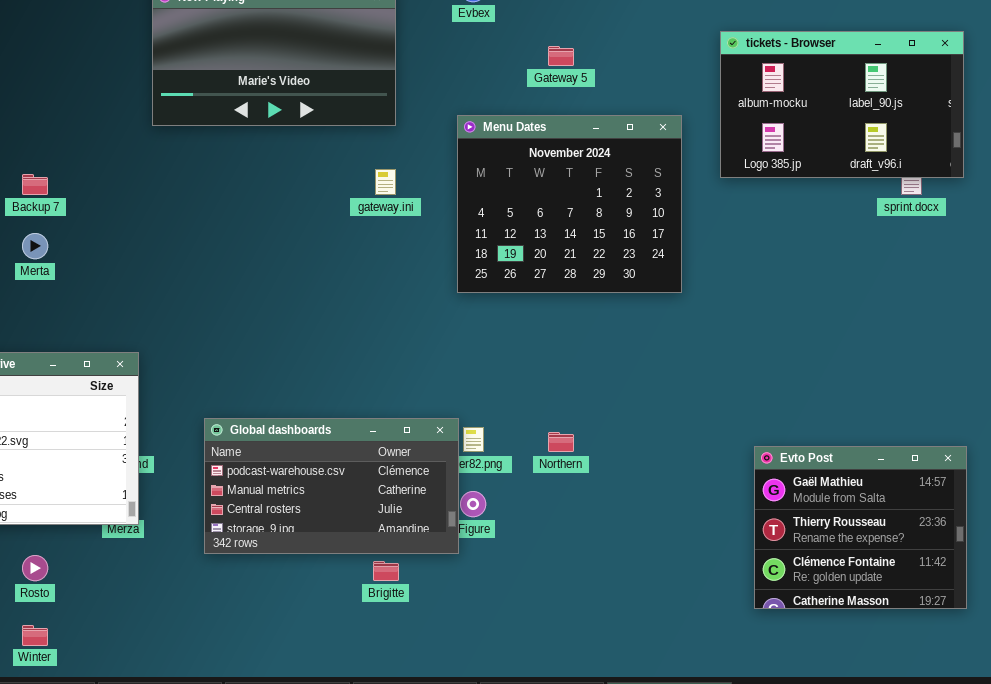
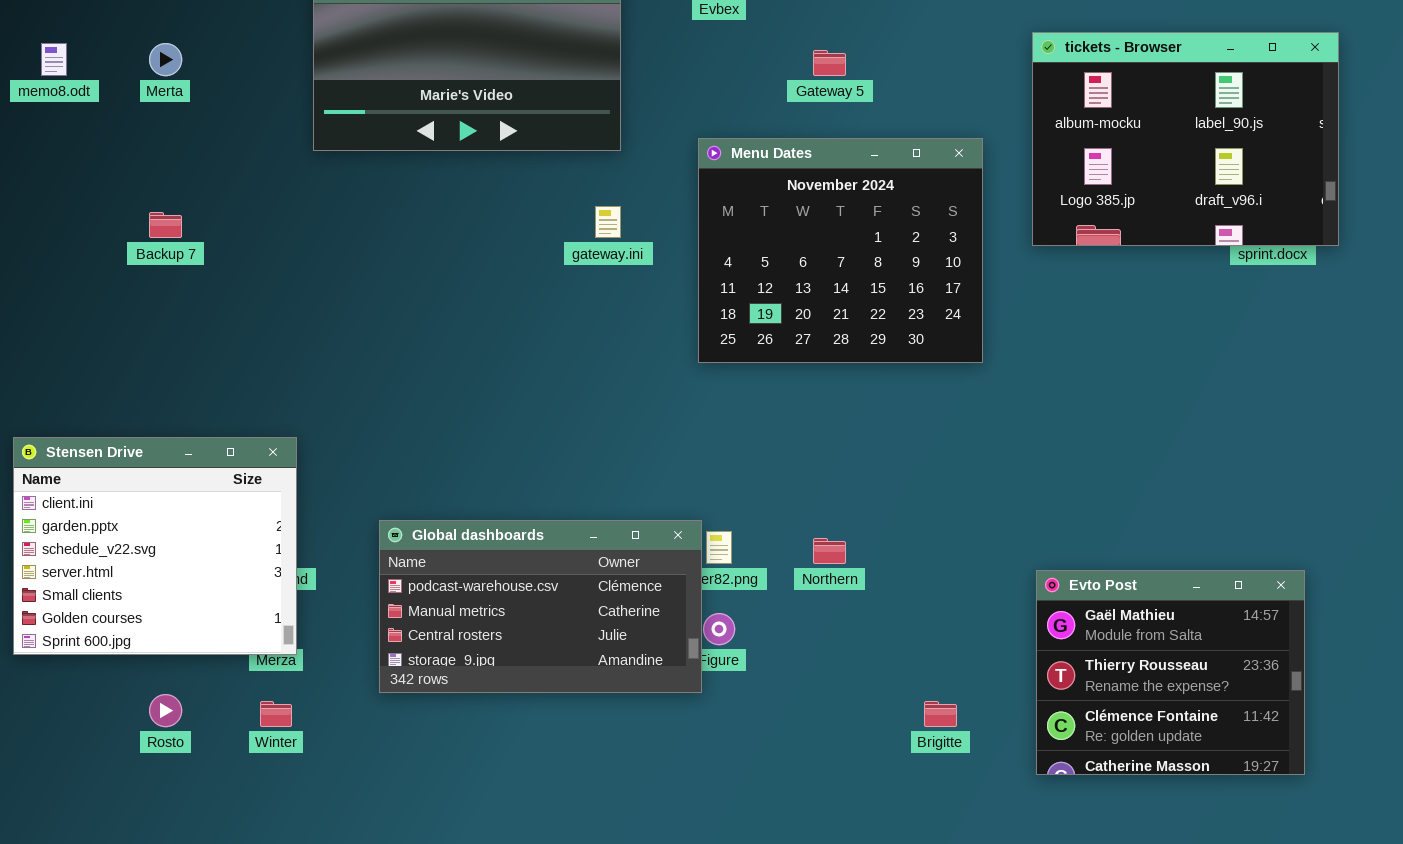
tickets - Browser: [720,31,964,178] -> [1032,32,1339,246], resized
Merta: [22,233,48,259] -> [149,43,182,76], moved
Evto Post: [754,446,967,609] -> [1036,570,1305,775], moved
Brigitte: [373,561,399,581] -> [924,701,957,727], moved
Winter: [22,625,48,646] -> [260,701,292,727], moved

